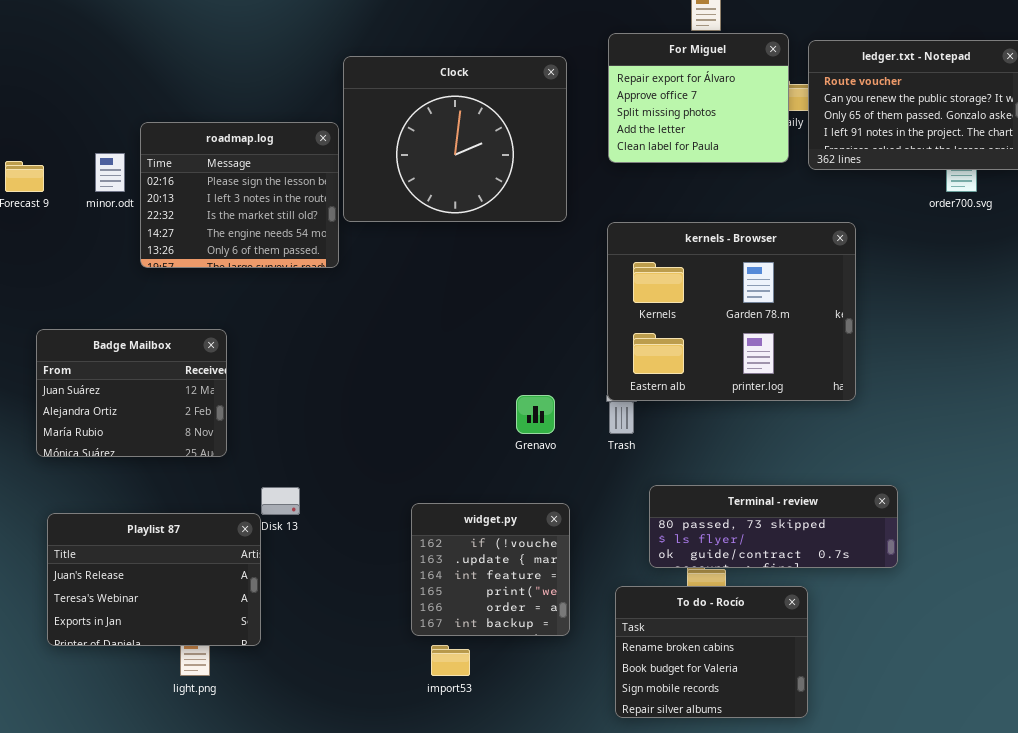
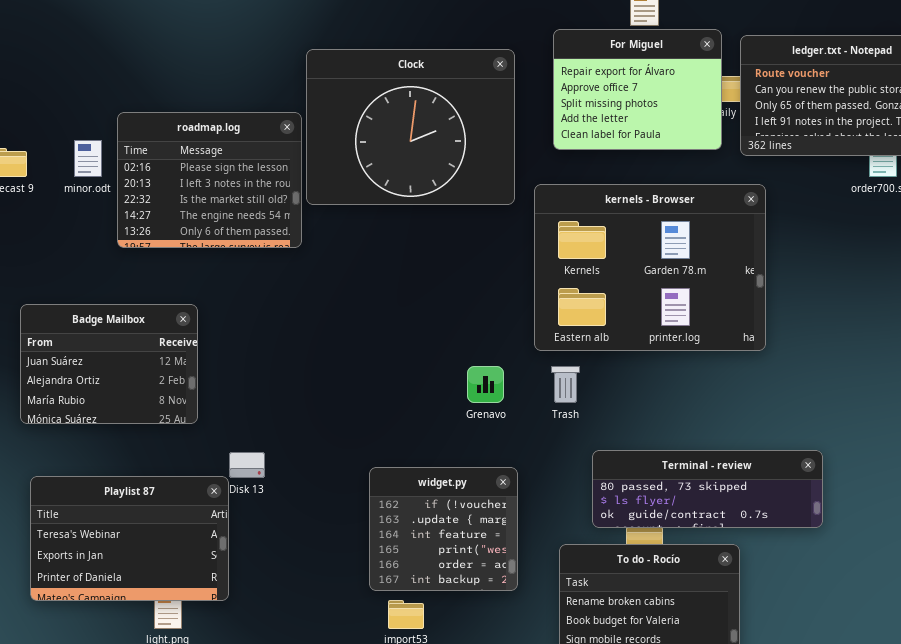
kernels - Browser: [607,222,856,401] -> [534,184,766,351], moved
Playlist 87: [47,513,261,646] -> [30,476,229,601], scrolled down 1 row

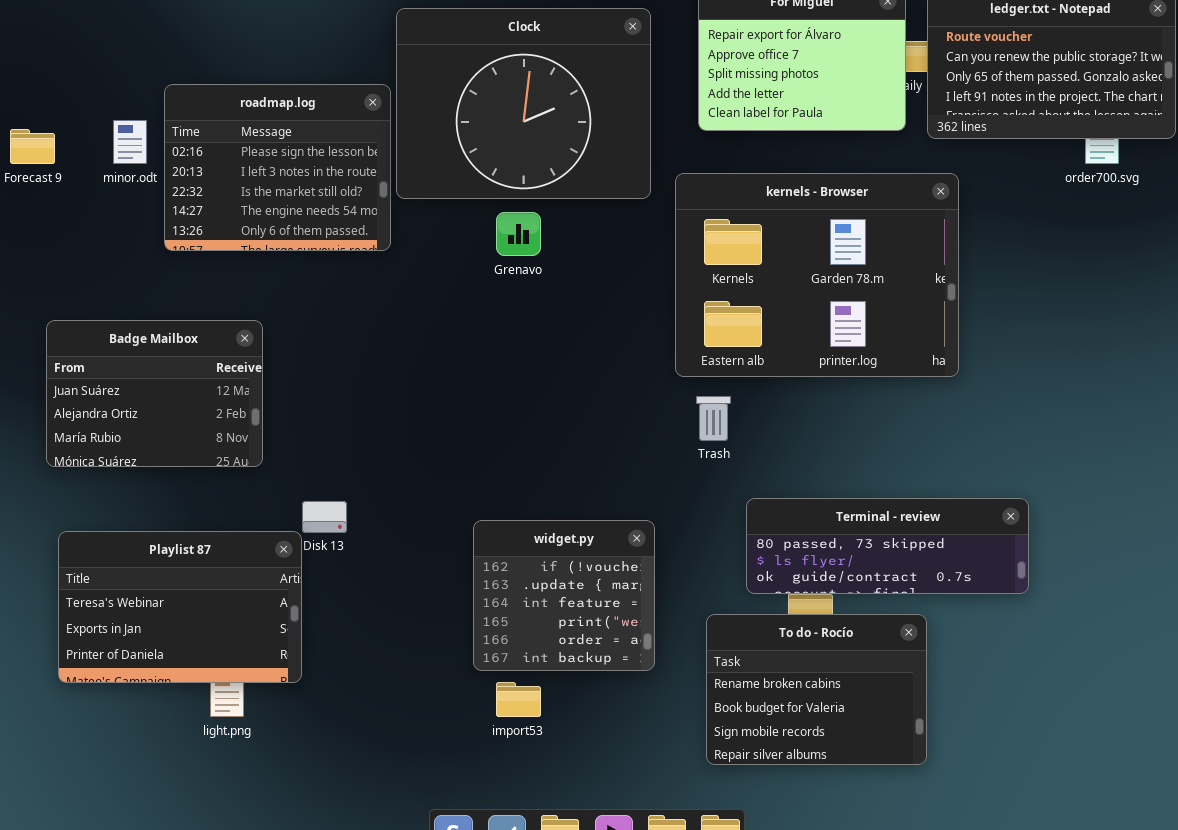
Grenavo: [467,366,504,403] -> [496,212,541,256], moved

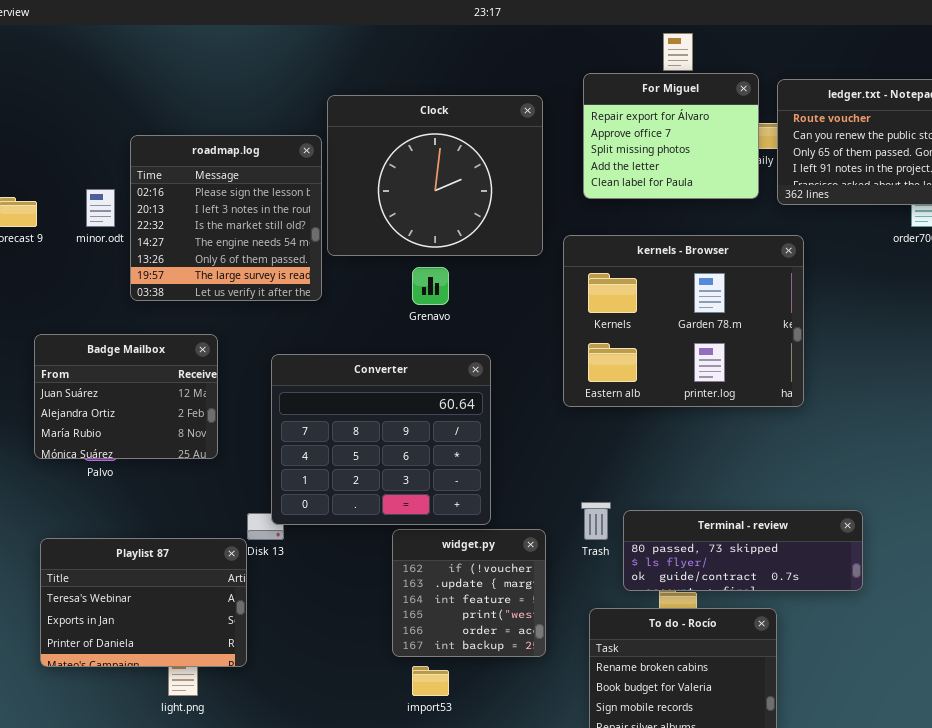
roadmap.log: [164,84,391,251] -> [130,135,322,301], resized
Converter: none -> [271,354,491,525], opened
Badge Mailbox: [46,320,263,467] -> [34,334,218,459], moved
Trash: [696,396,731,441] -> [581,502,611,540], moved

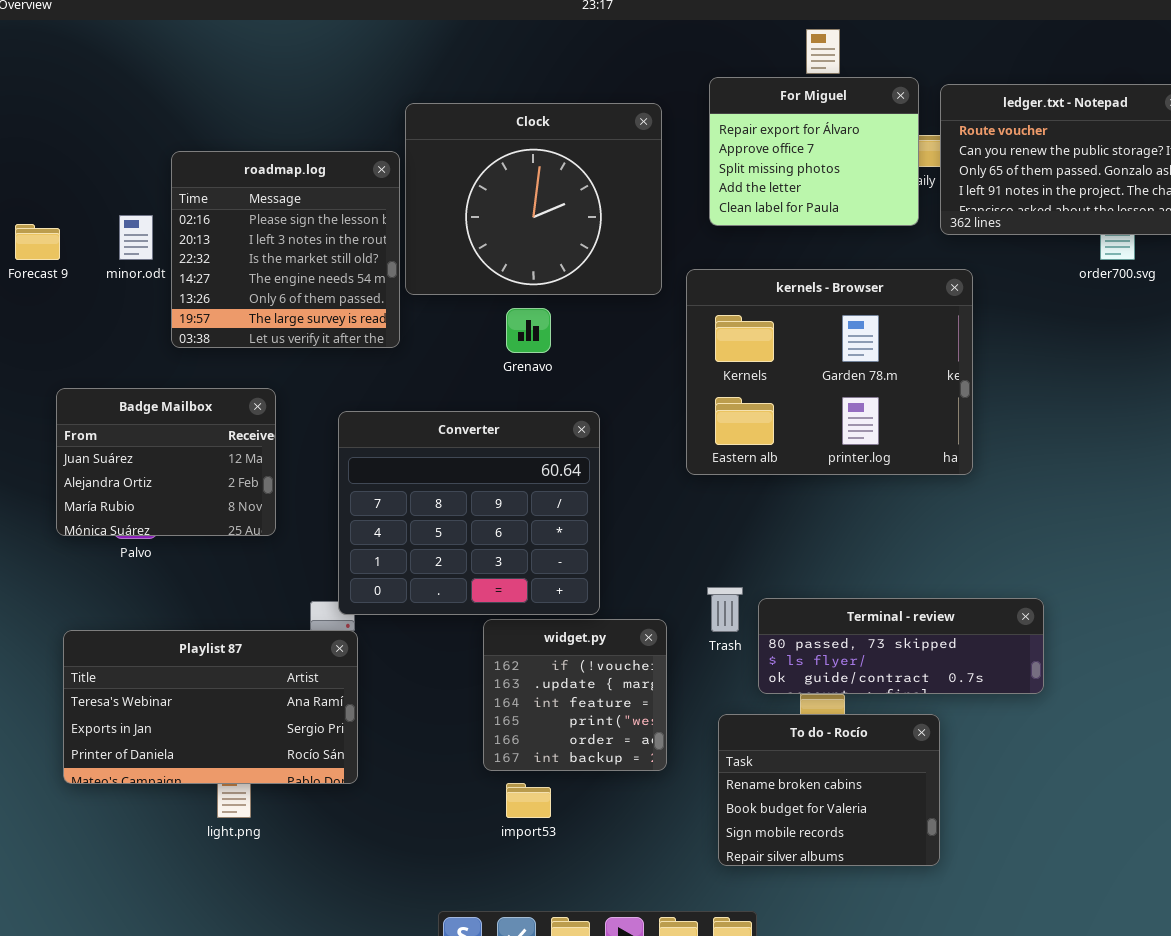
Playlist 87: [40,538,247,667] -> [63,630,358,784], resized

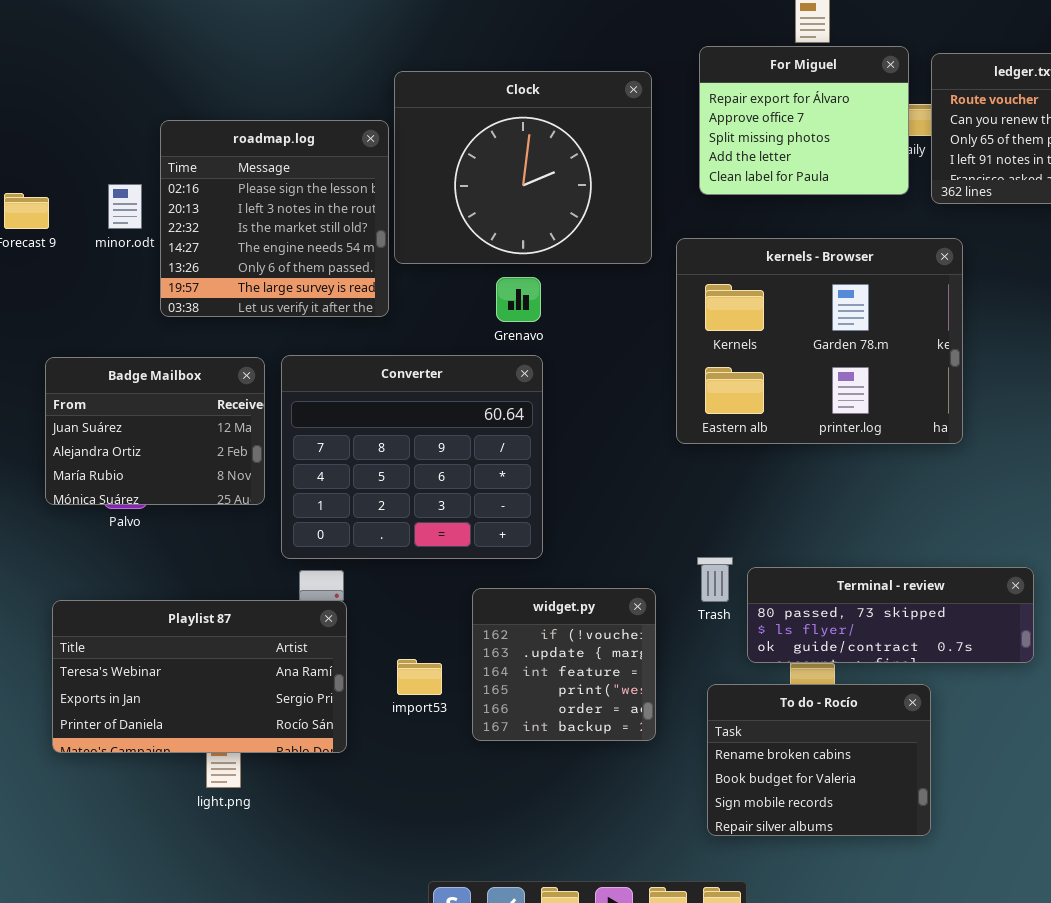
Converter: [338,411,600,615] -> [281,355,543,559], moved
import53: [506,783,551,818] -> [397,659,442,695], moved

